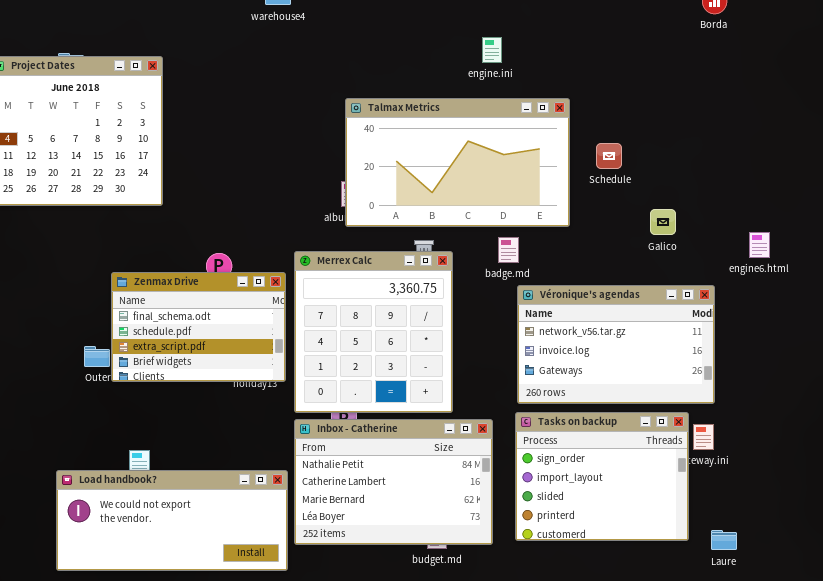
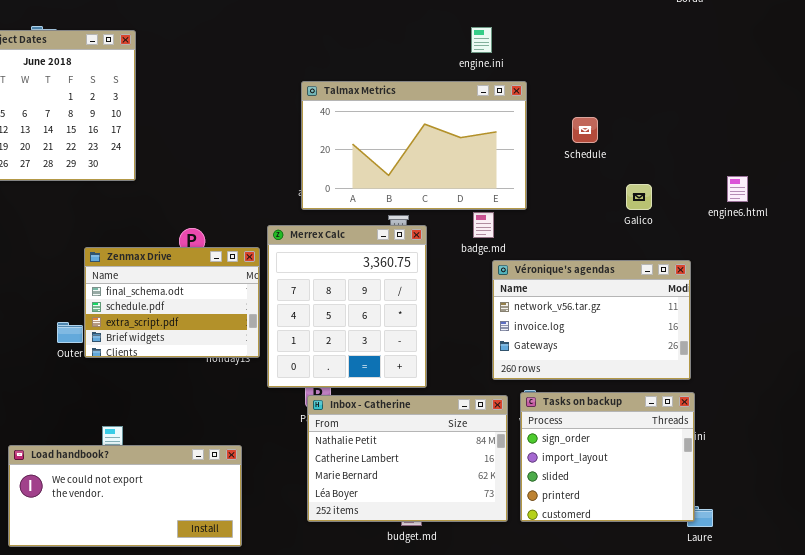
engine.ini: [482,37,502,63] -> [471,27,492,53], moved
Talmax Metrics: [345,98,570,227] -> [301,81,527,210], moved
engine6.html: [749,232,770,258] -> [727,176,748,202], moved
Tasks on backup: [515,412,689,541] -> [520,392,695,522], moved
Inbox - Catherine: [294,419,493,545] -> [307,395,508,522], moved
Load handbook?: [56,470,288,571] -> [8,445,242,547], moved

